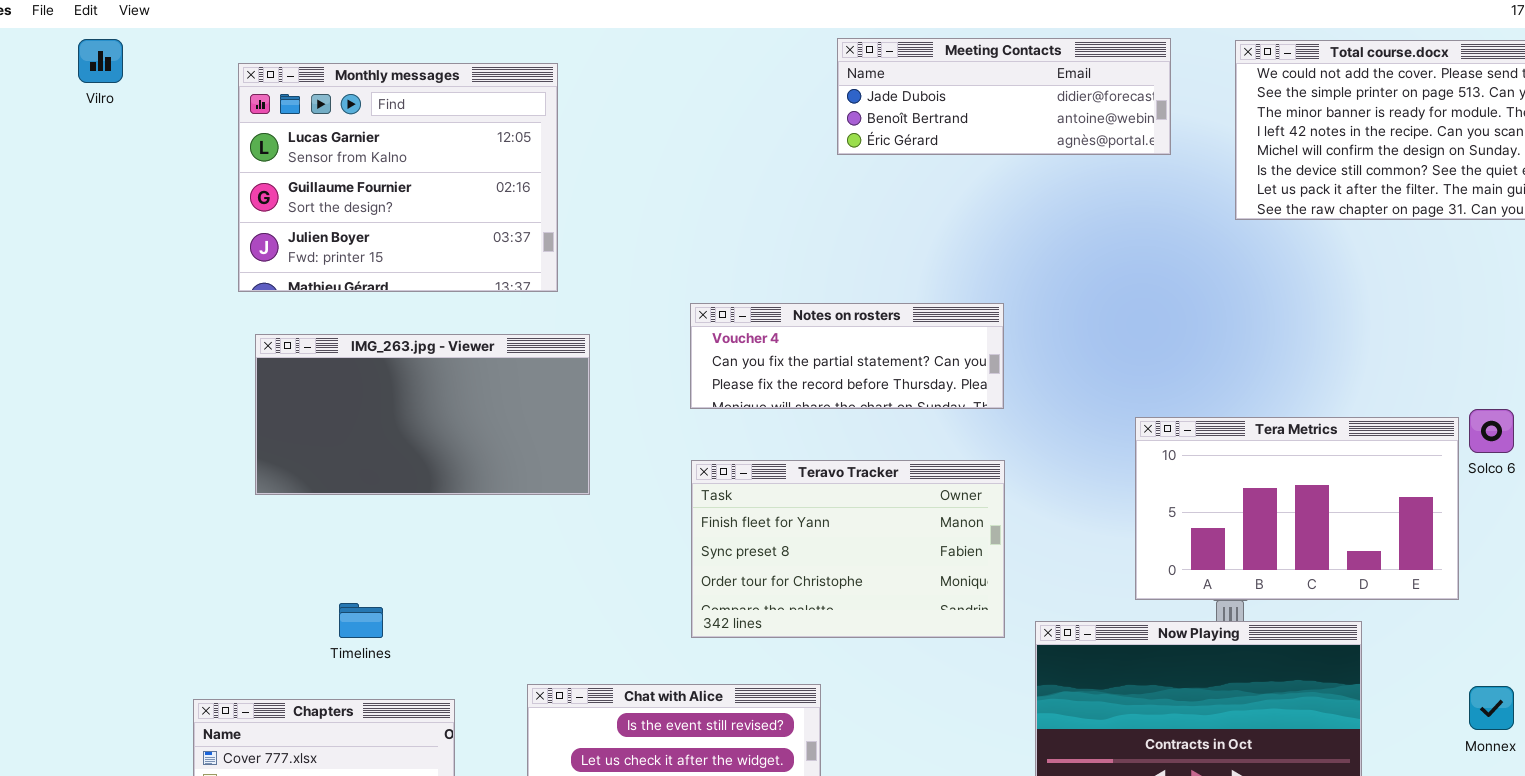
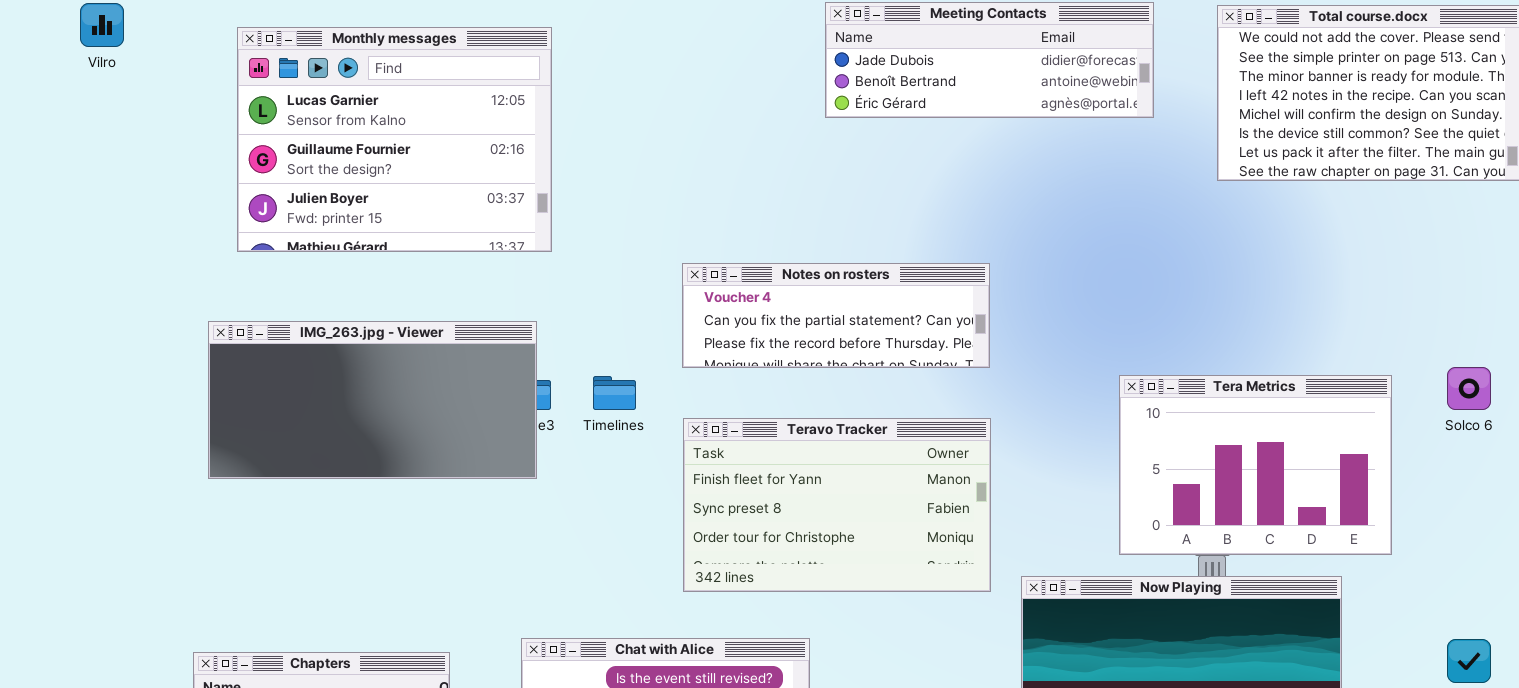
IMG_263.jpg - Viewer: [255,334,590,495] -> [208,321,537,479], moved
Tera Metrics: [1135,417,1459,600] -> [1119,375,1392,555], resized
Timelines: [339,603,383,638] -> [593,376,636,410], moved

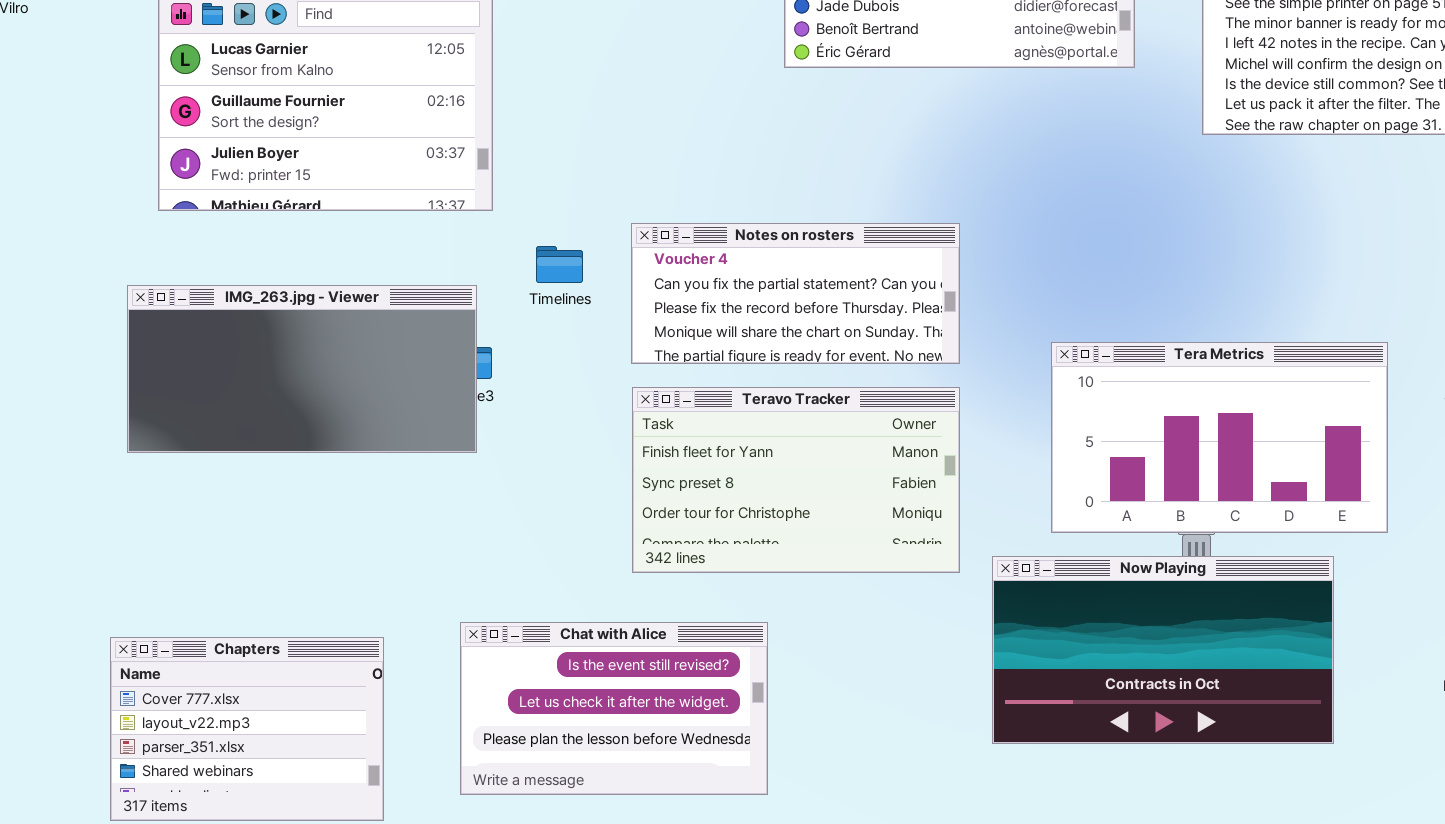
Notes on rosters: [682,263,990,368] -> [631,223,960,364], resized
Tera Metrics: [1119,375,1392,555] -> [1051,342,1388,533], resized
Timelines: [593,376,636,410] -> [536,246,583,283], moved

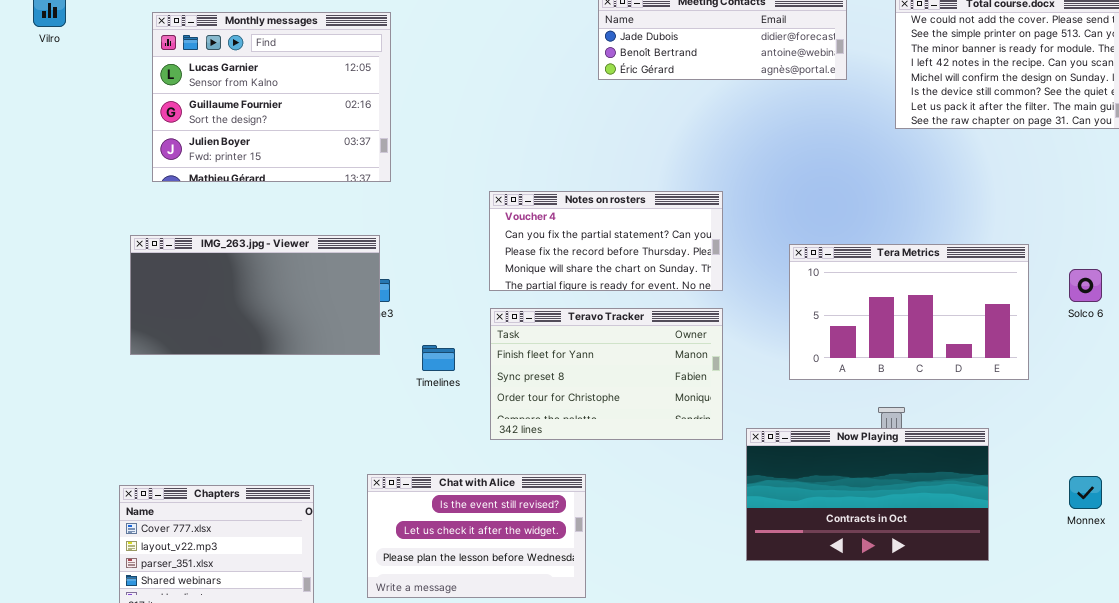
Timelines: [536,246,583,283] -> [422,345,455,371], moved
Tera Metrics: [1051,342,1388,533] -> [789,244,1029,380], moved

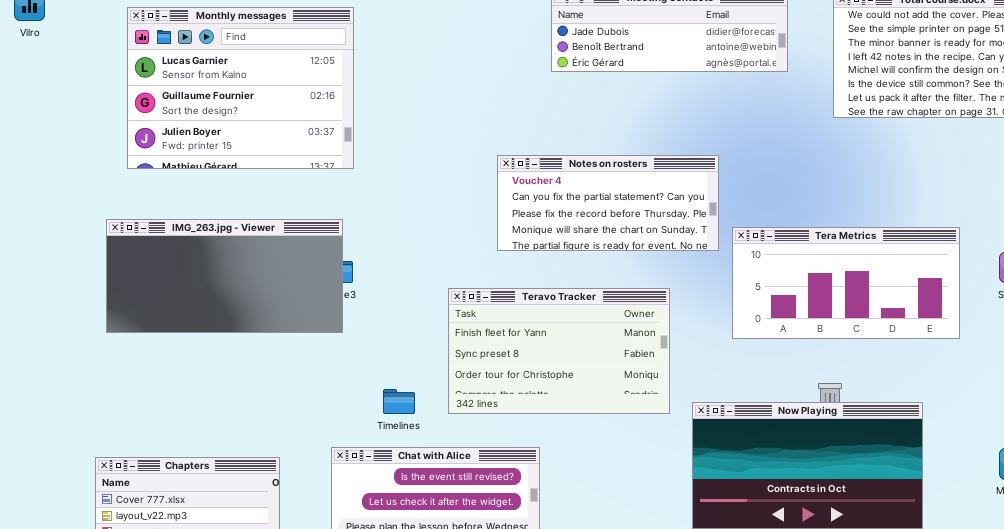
Notes on rosters: [489,191,723,291] -> [497,155,719,251], moved
Tera Metrics: [789,244,1029,380] -> [732,227,960,339], resized
Timelines: [422,345,455,371] -> [383,389,415,414], moved

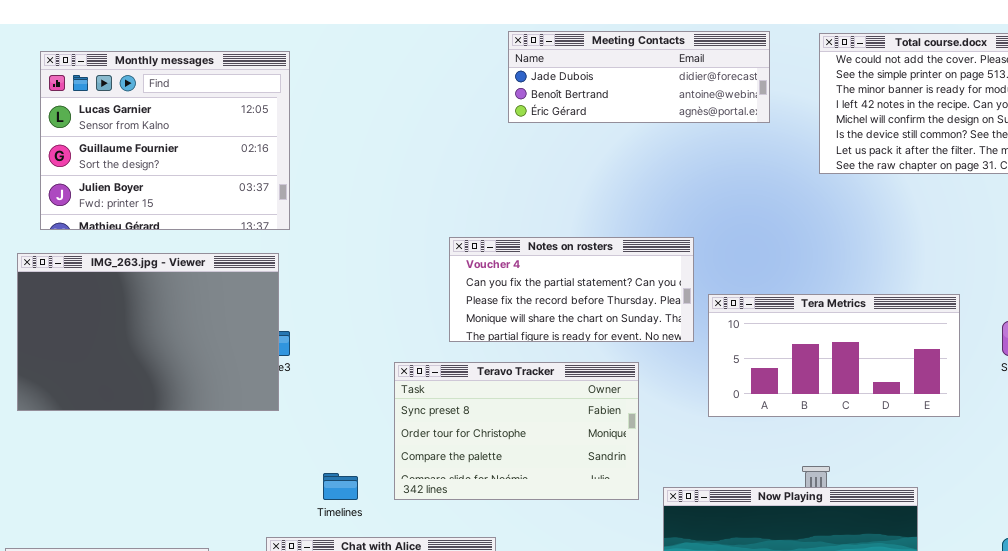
Notes on rosters: [497,155,719,251] -> [449,237,694,342], moved
IMG_263.jpg - Viewer: [106,219,343,333] -> [17,253,279,411], resized
Teravo Tracker: [448,288,670,414] -> [394,362,639,500], scrolled down 1 row

